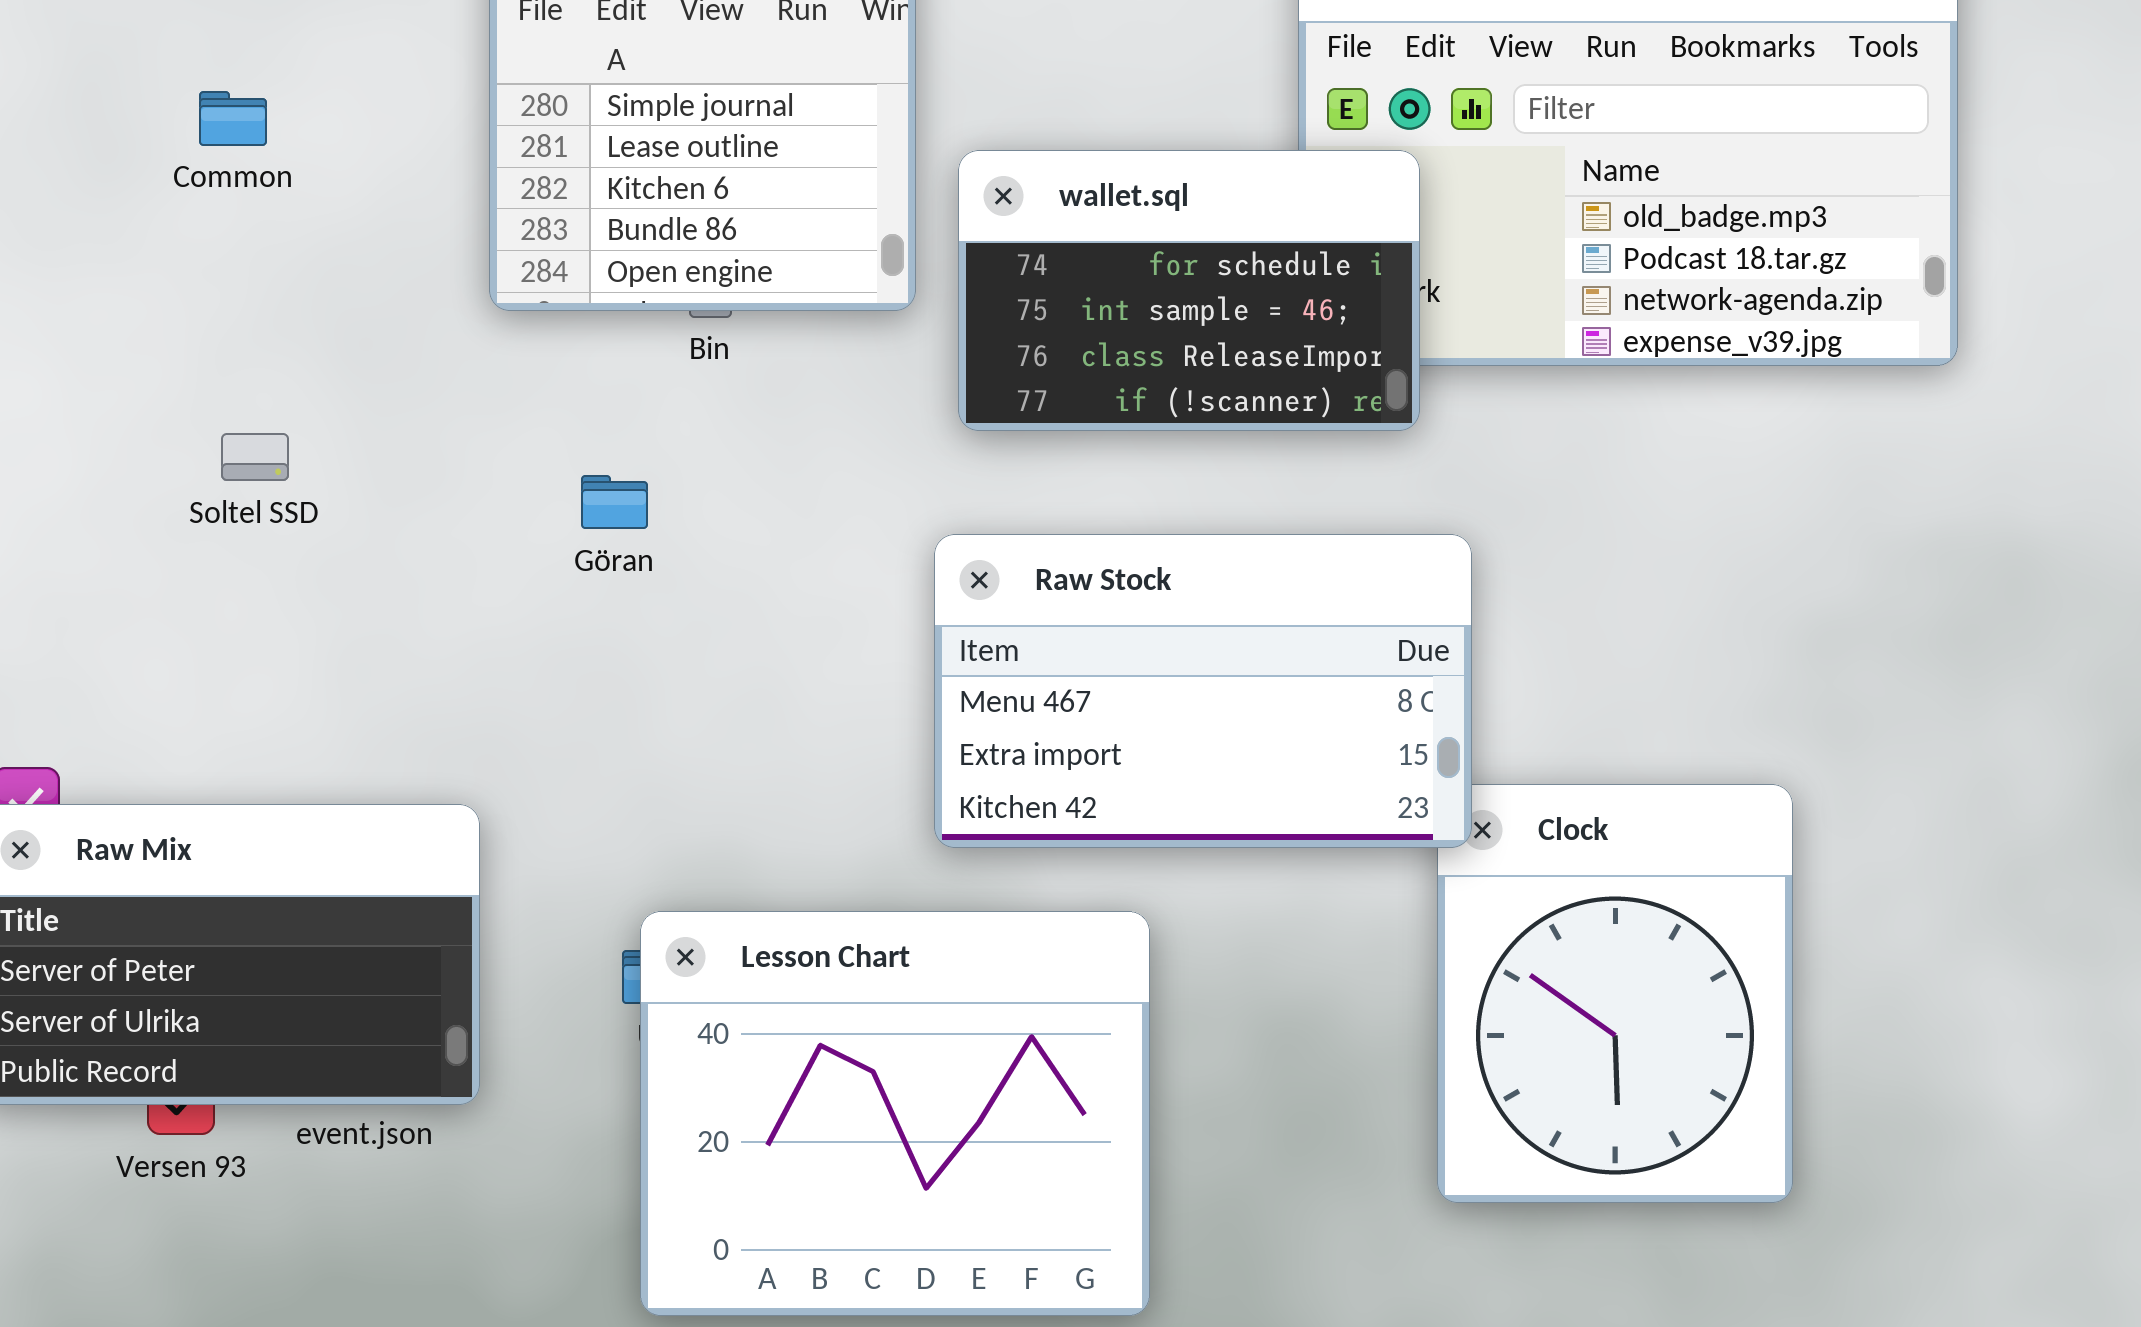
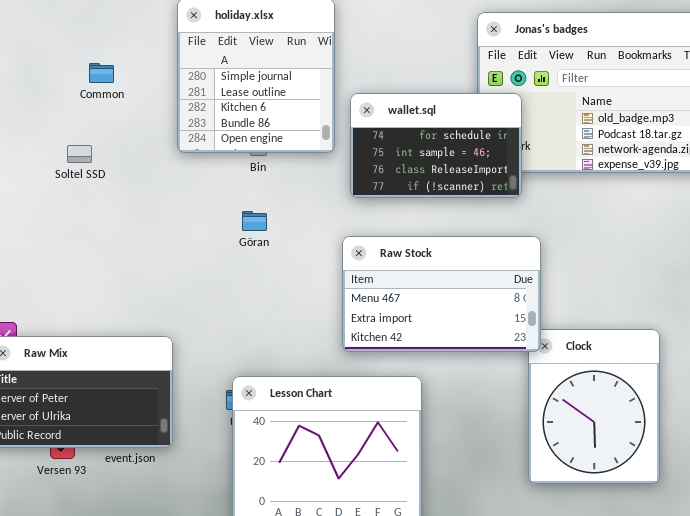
Common: [199,91,267,146] -> [89,63,114,83], moved
Soltel SSD: [221,433,289,481] -> [67,145,92,163], moved
Göran: [581,475,648,529] -> [242,211,267,231], moved

